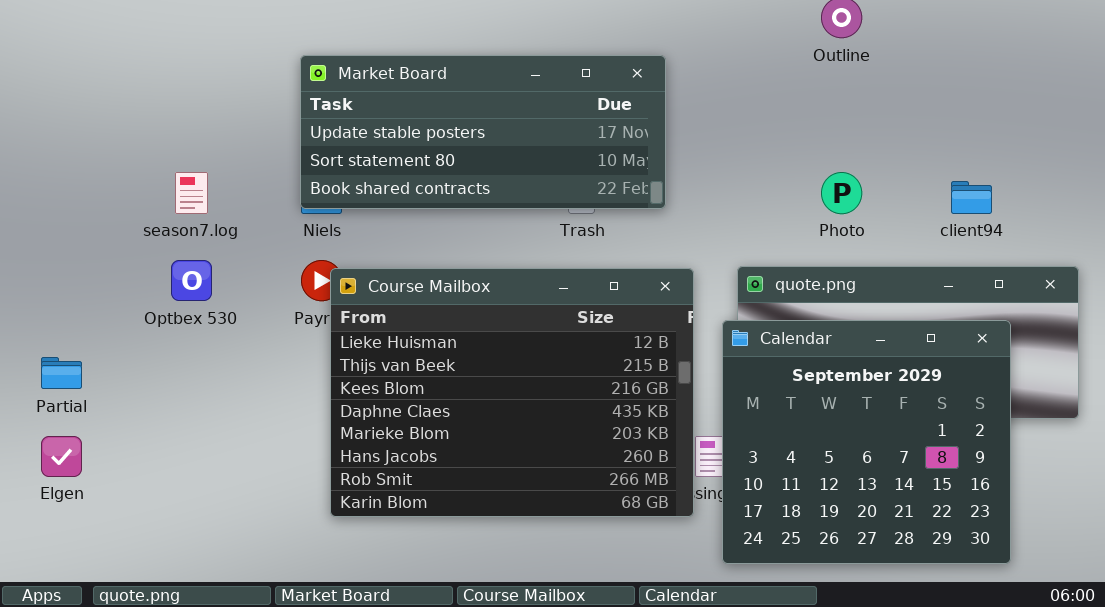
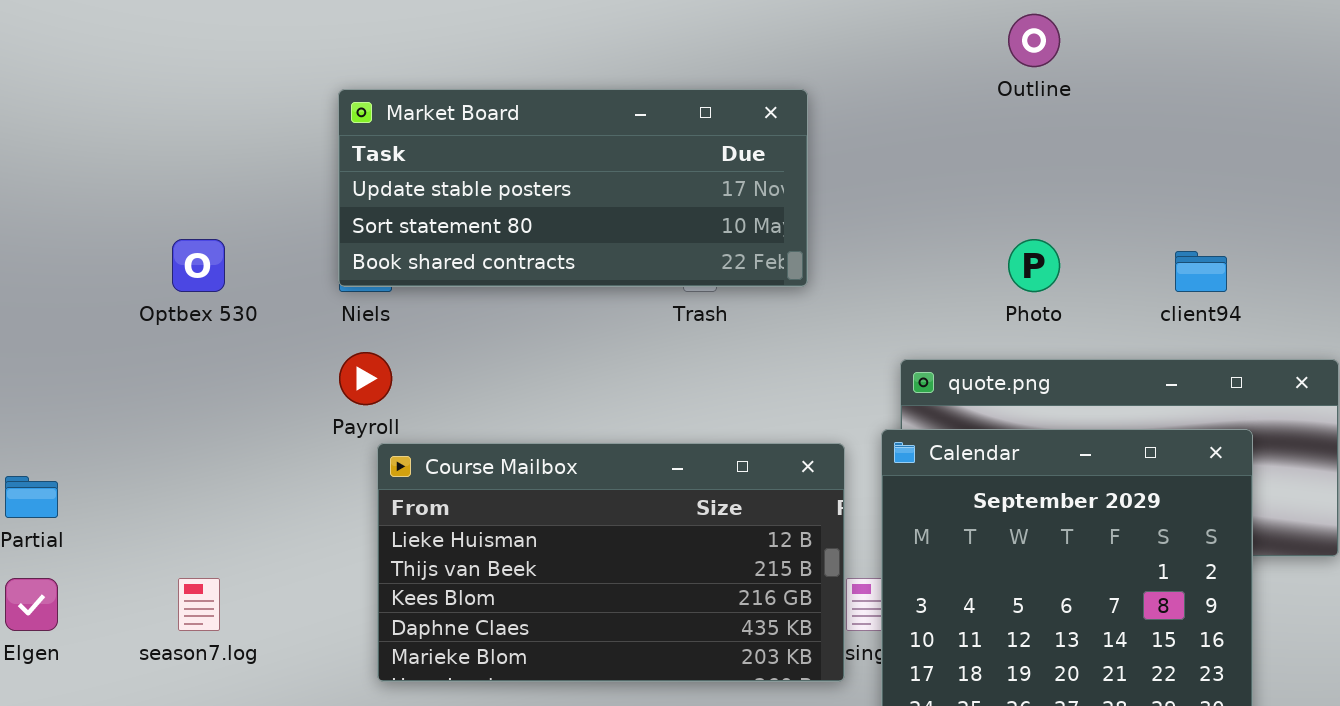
season7.log: [175,172,208,214] -> [178,578,220,631], moved
Optbex 530: [171,260,212,301] -> [172,239,225,292], moved
Course Mailbox: [330,268,694,517] -> [377,443,845,682], resized

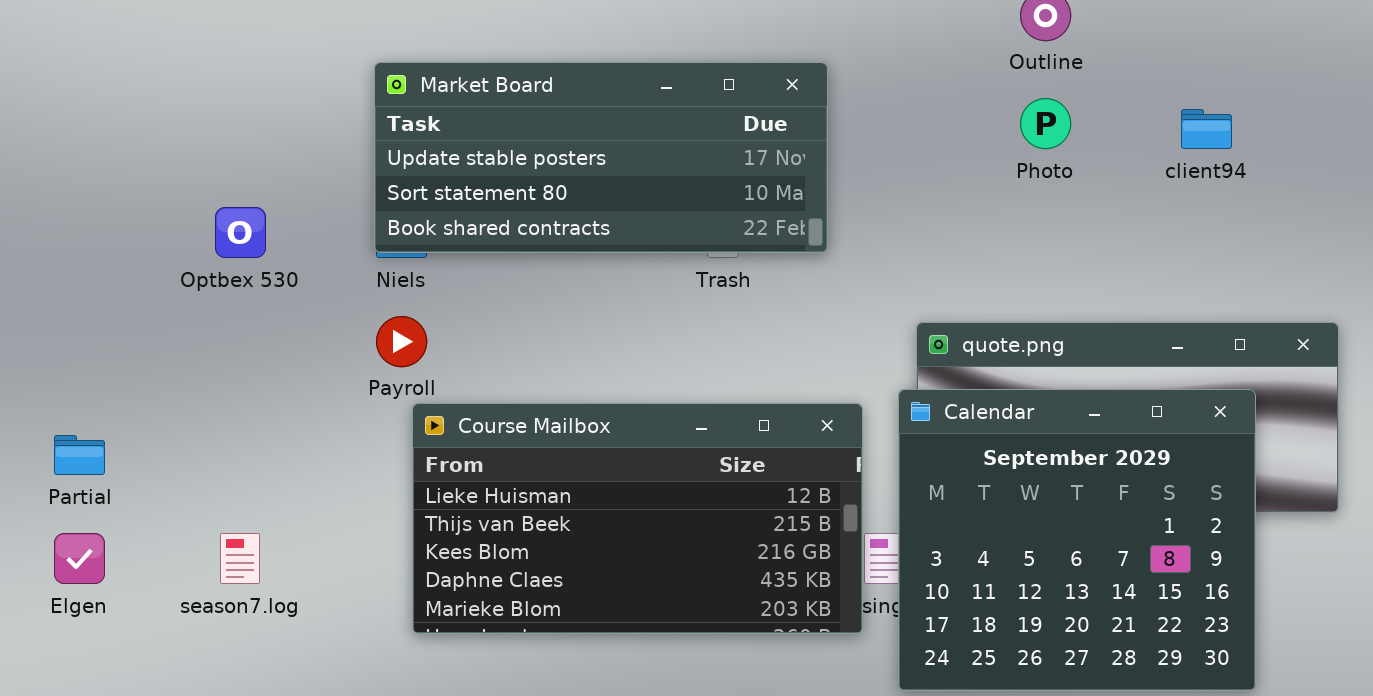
Photo: [1008,239,1060,292] -> [1020,98,1071,149], moved
client94: [1175,251,1227,292] -> [1181,109,1232,149], moved

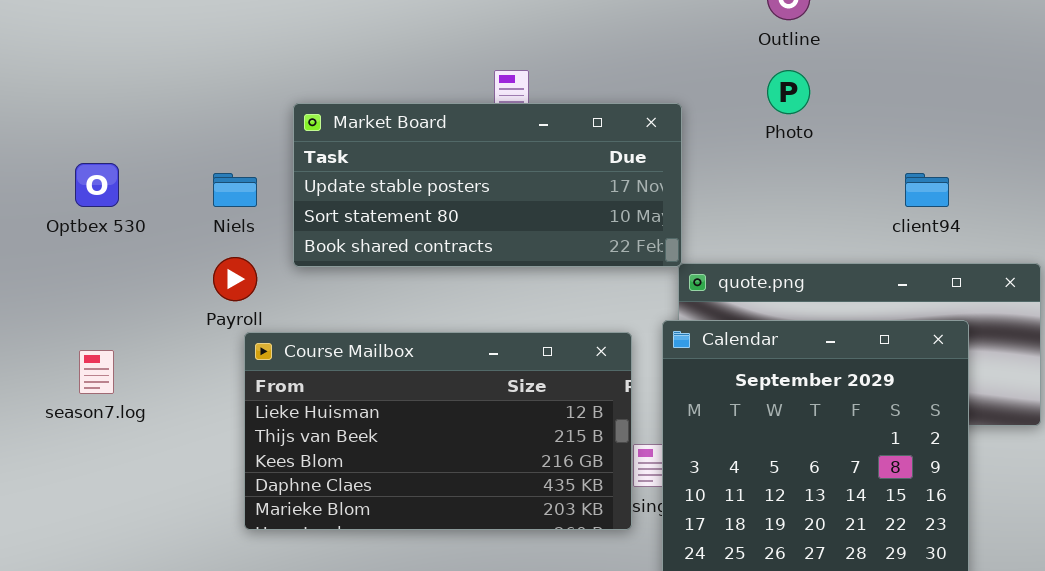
Market Board: [374,62,828,253] -> [293,103,682,267], moved
client94: [1181,109,1232,149] -> [905,173,949,207], moved
season7.log: [220,533,260,584] -> [79,350,114,394], moved

